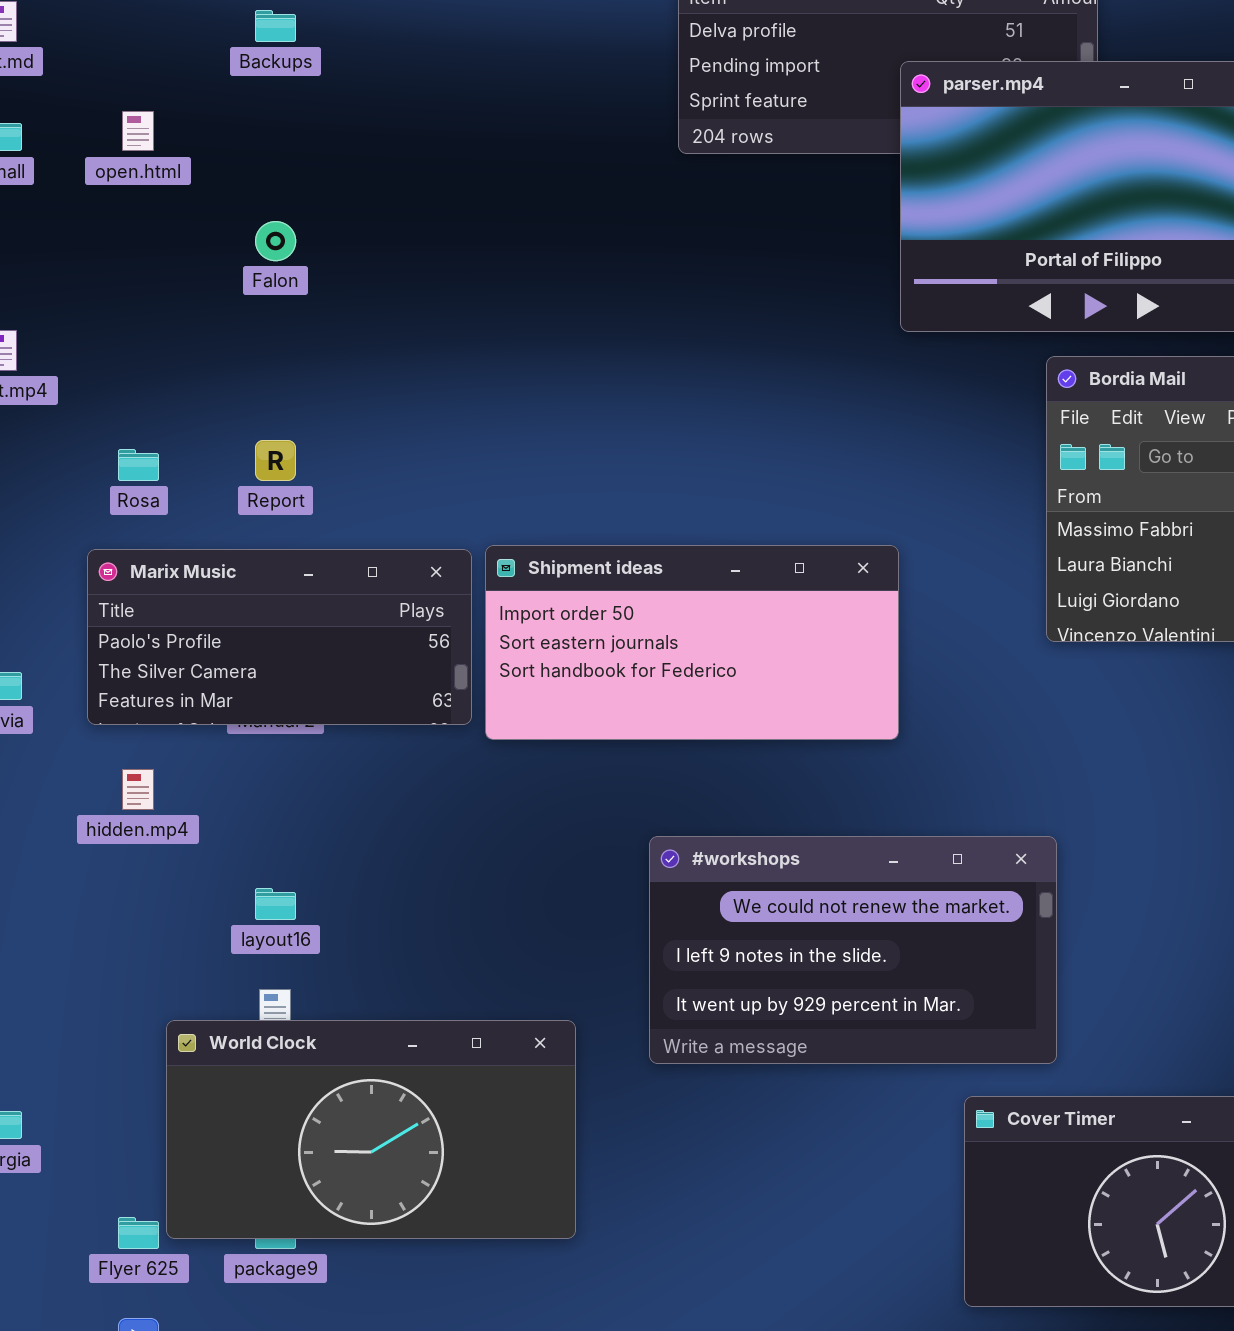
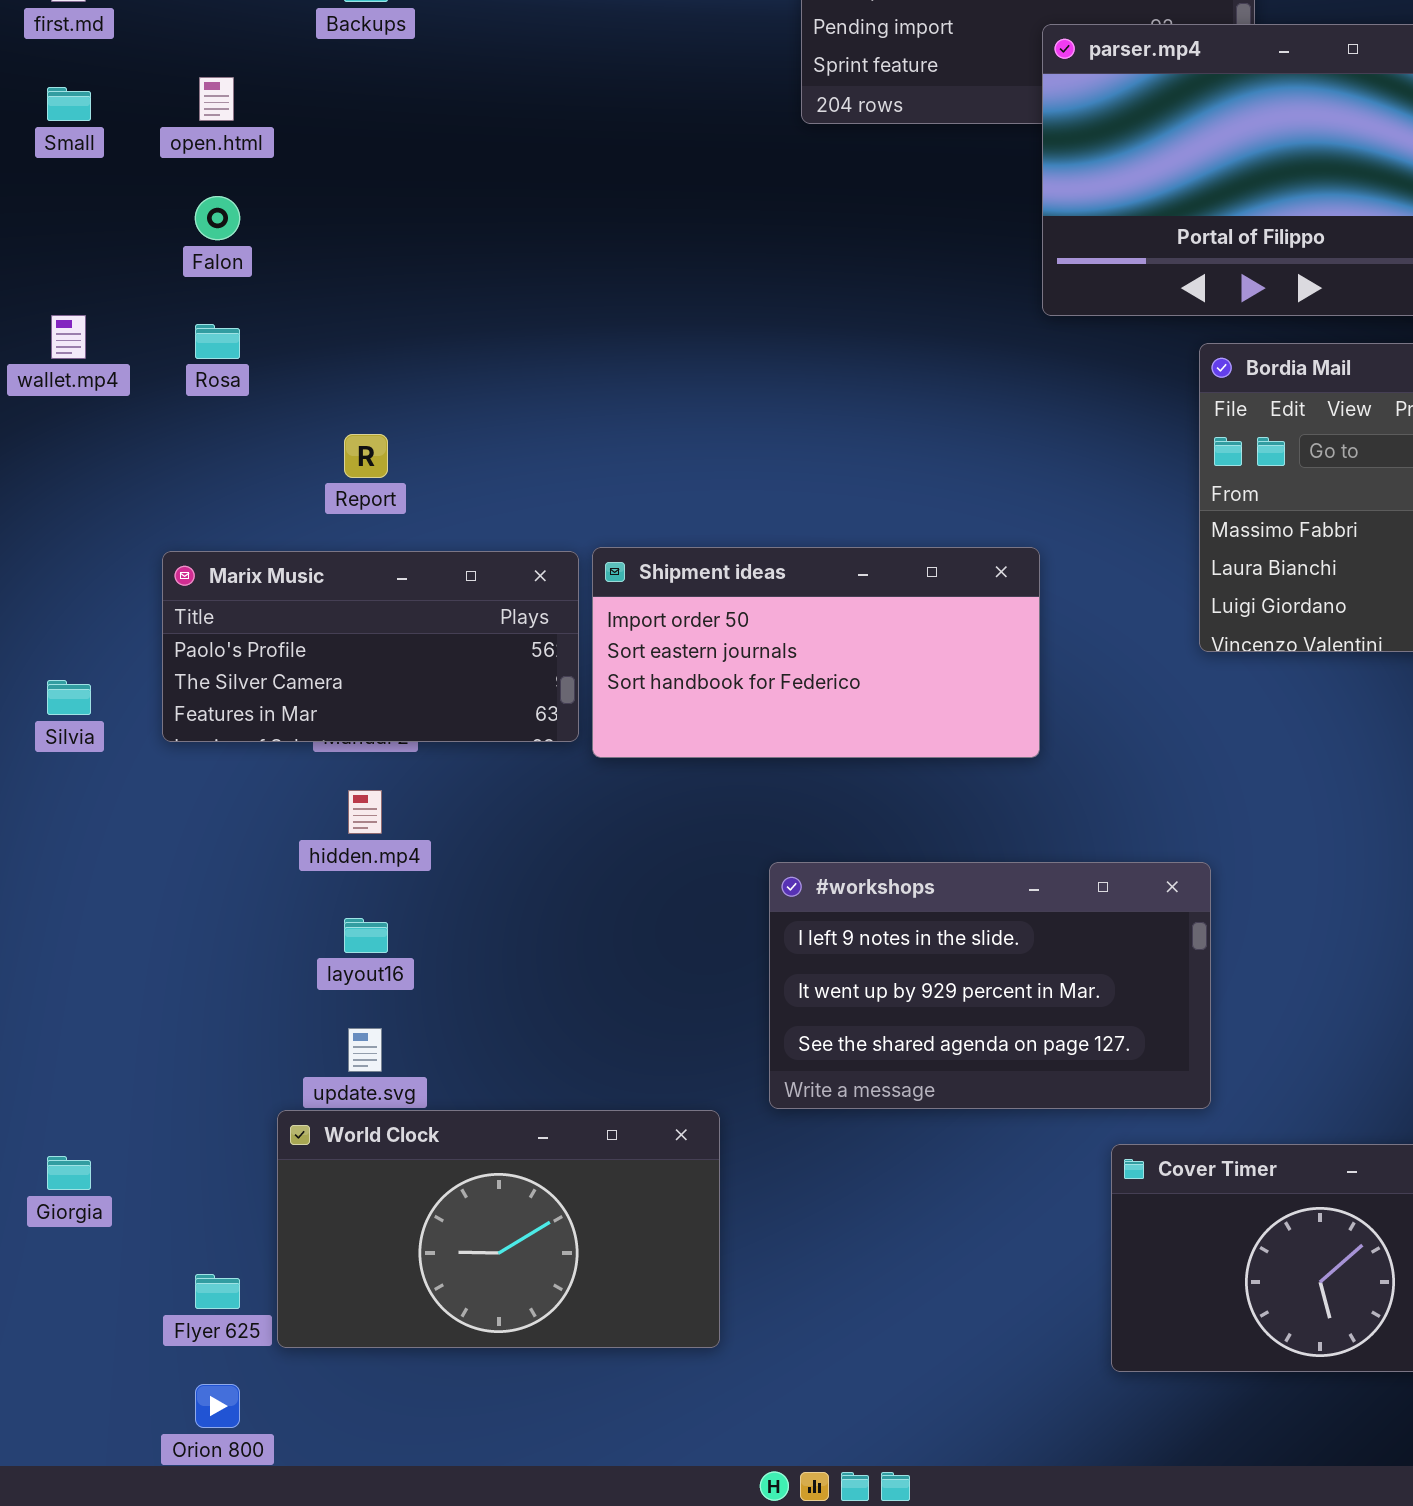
Falon: [255,221,296,261] -> [195,196,240,240], moved
Rosa: [118,449,159,481] -> [195,324,240,359], moved
hidden.mp4: [122,769,154,810] -> [348,790,382,834], moved
#workshops: [649,836,1057,1064] -> [769,862,1211,1109], scrolled down 1 row
World Clock: [166,1020,576,1239] -> [277,1110,720,1348], moved

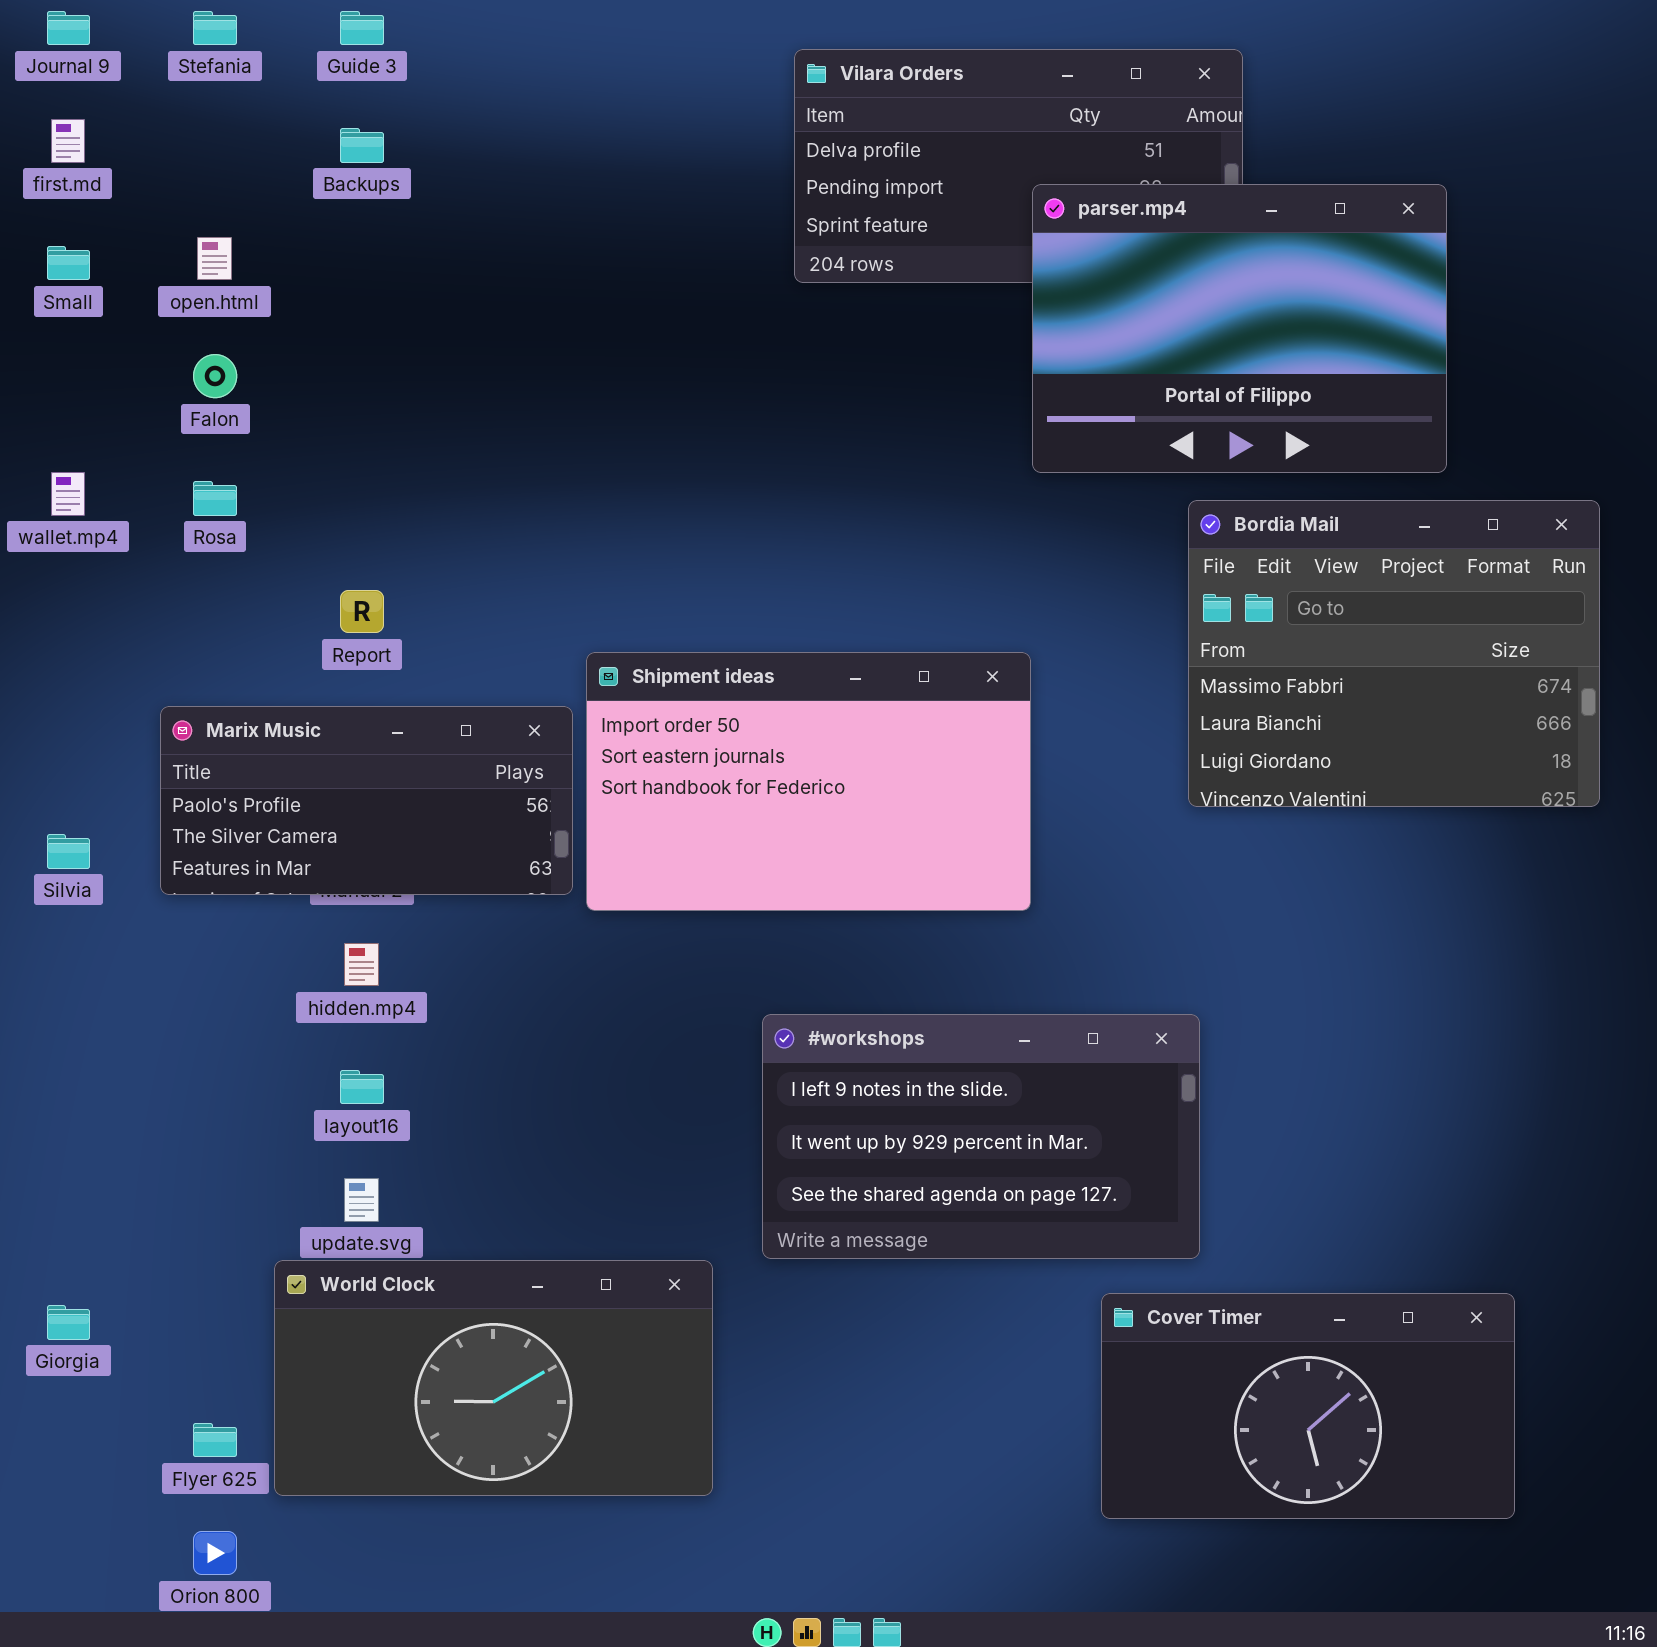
Shipment ideas: [592,547,1040,758] -> [586,652,1031,911], resized

